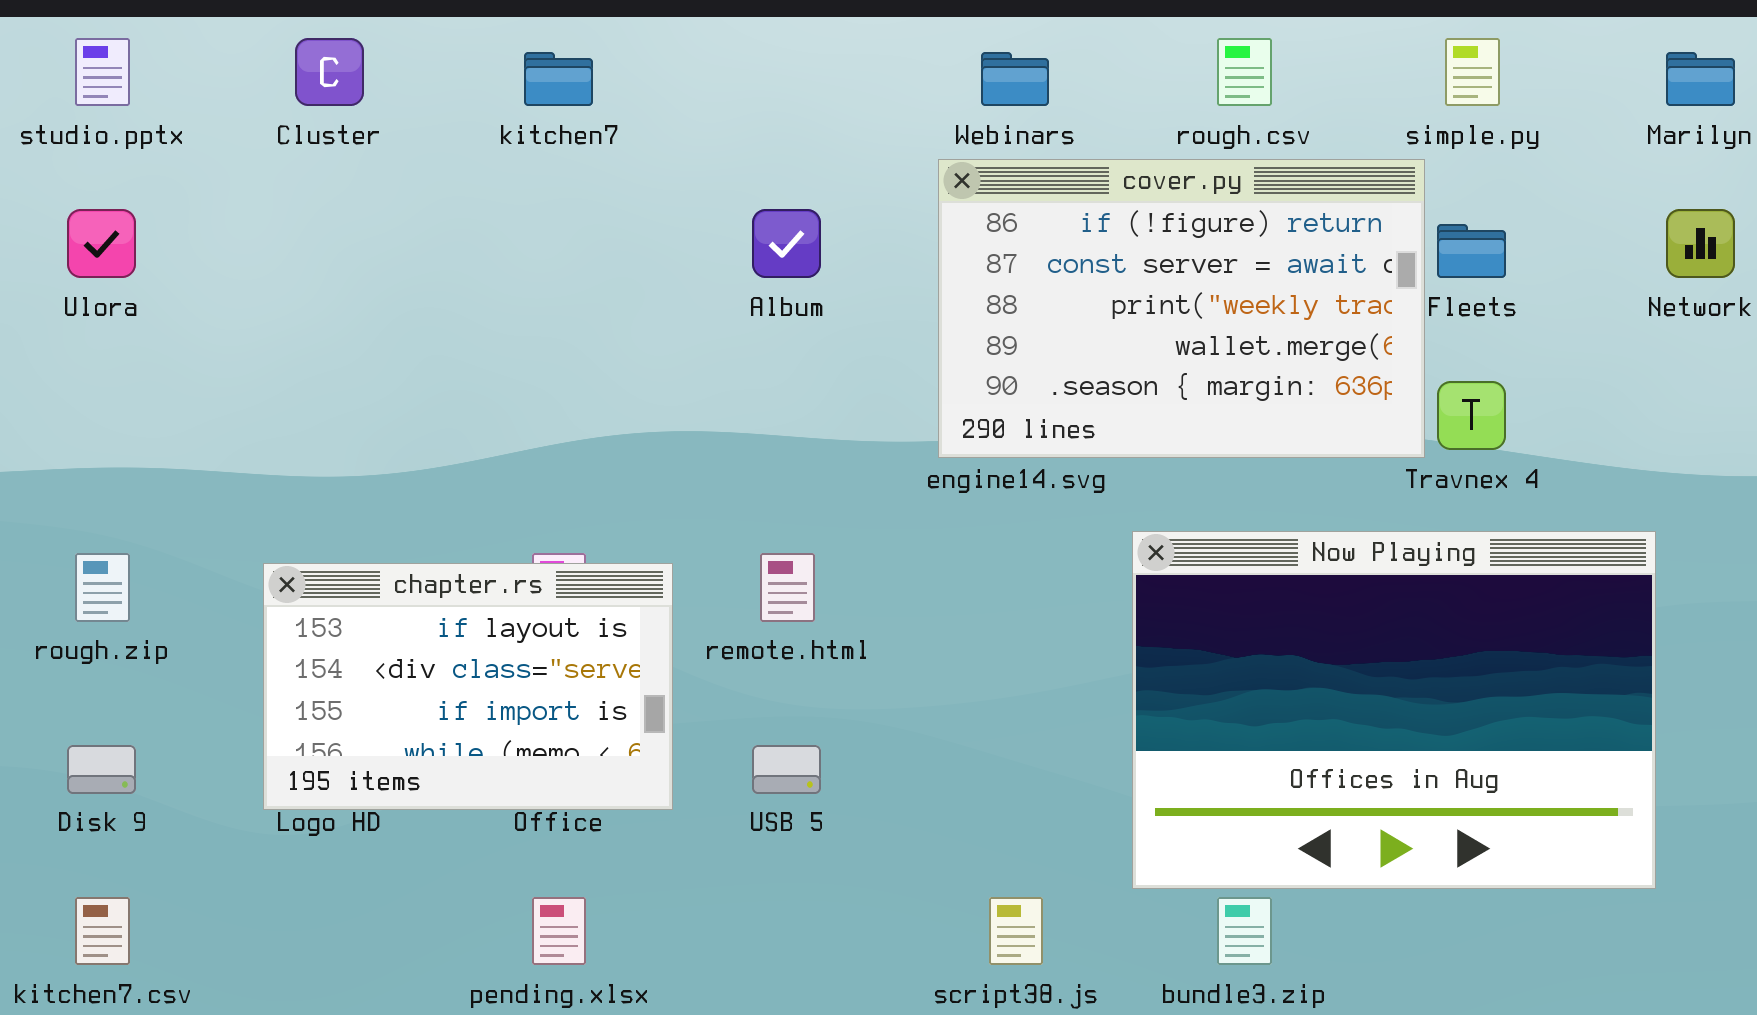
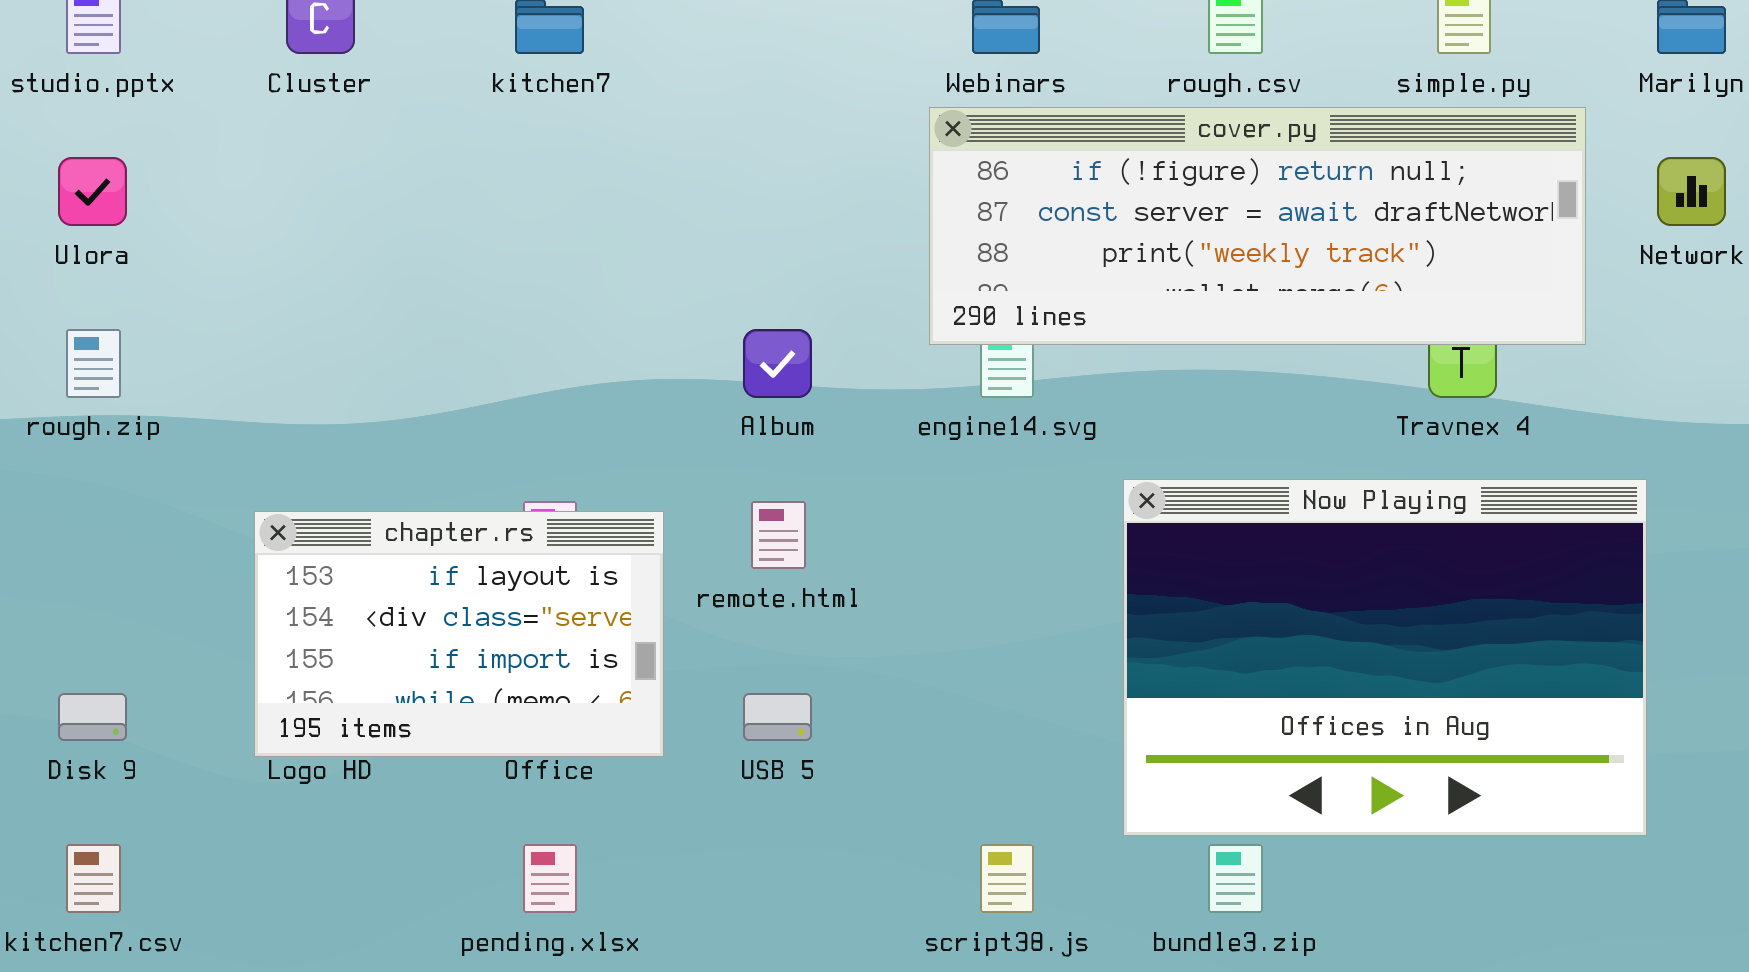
cover.py: [938,159,1425,458] -> [929,107,1586,345], resized
Album: [752,209,821,278] -> [743,329,812,398], moved
rough.zip: [75,553,130,622] -> [66,329,121,398], moved

